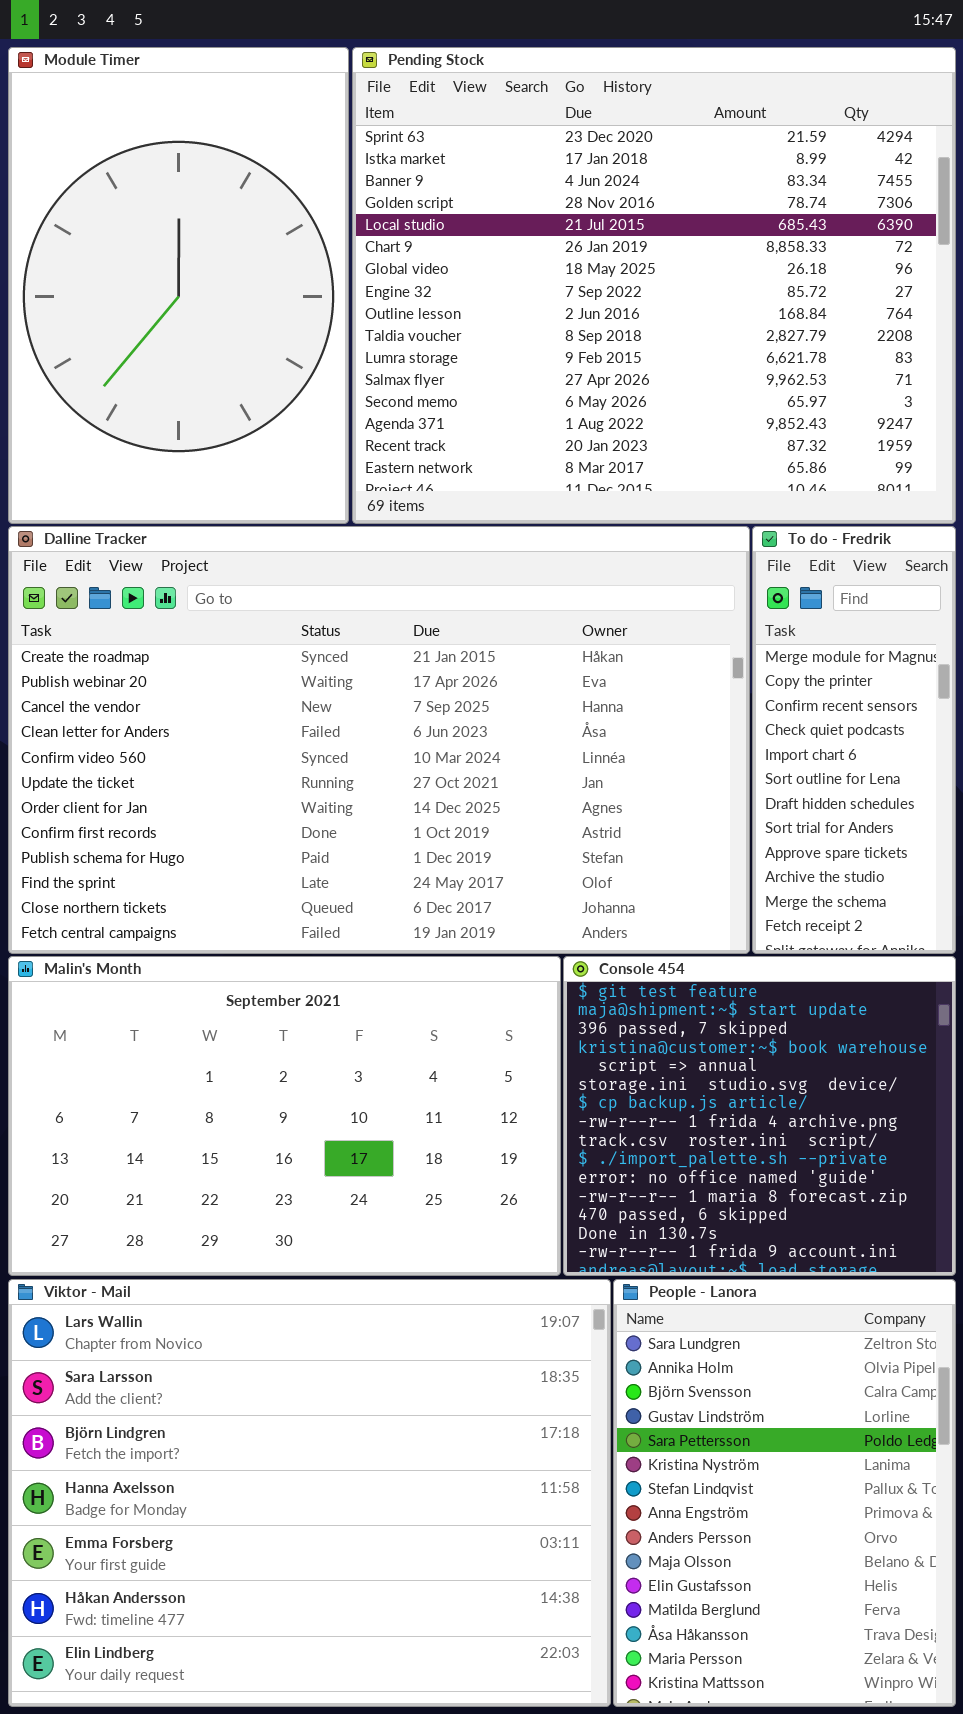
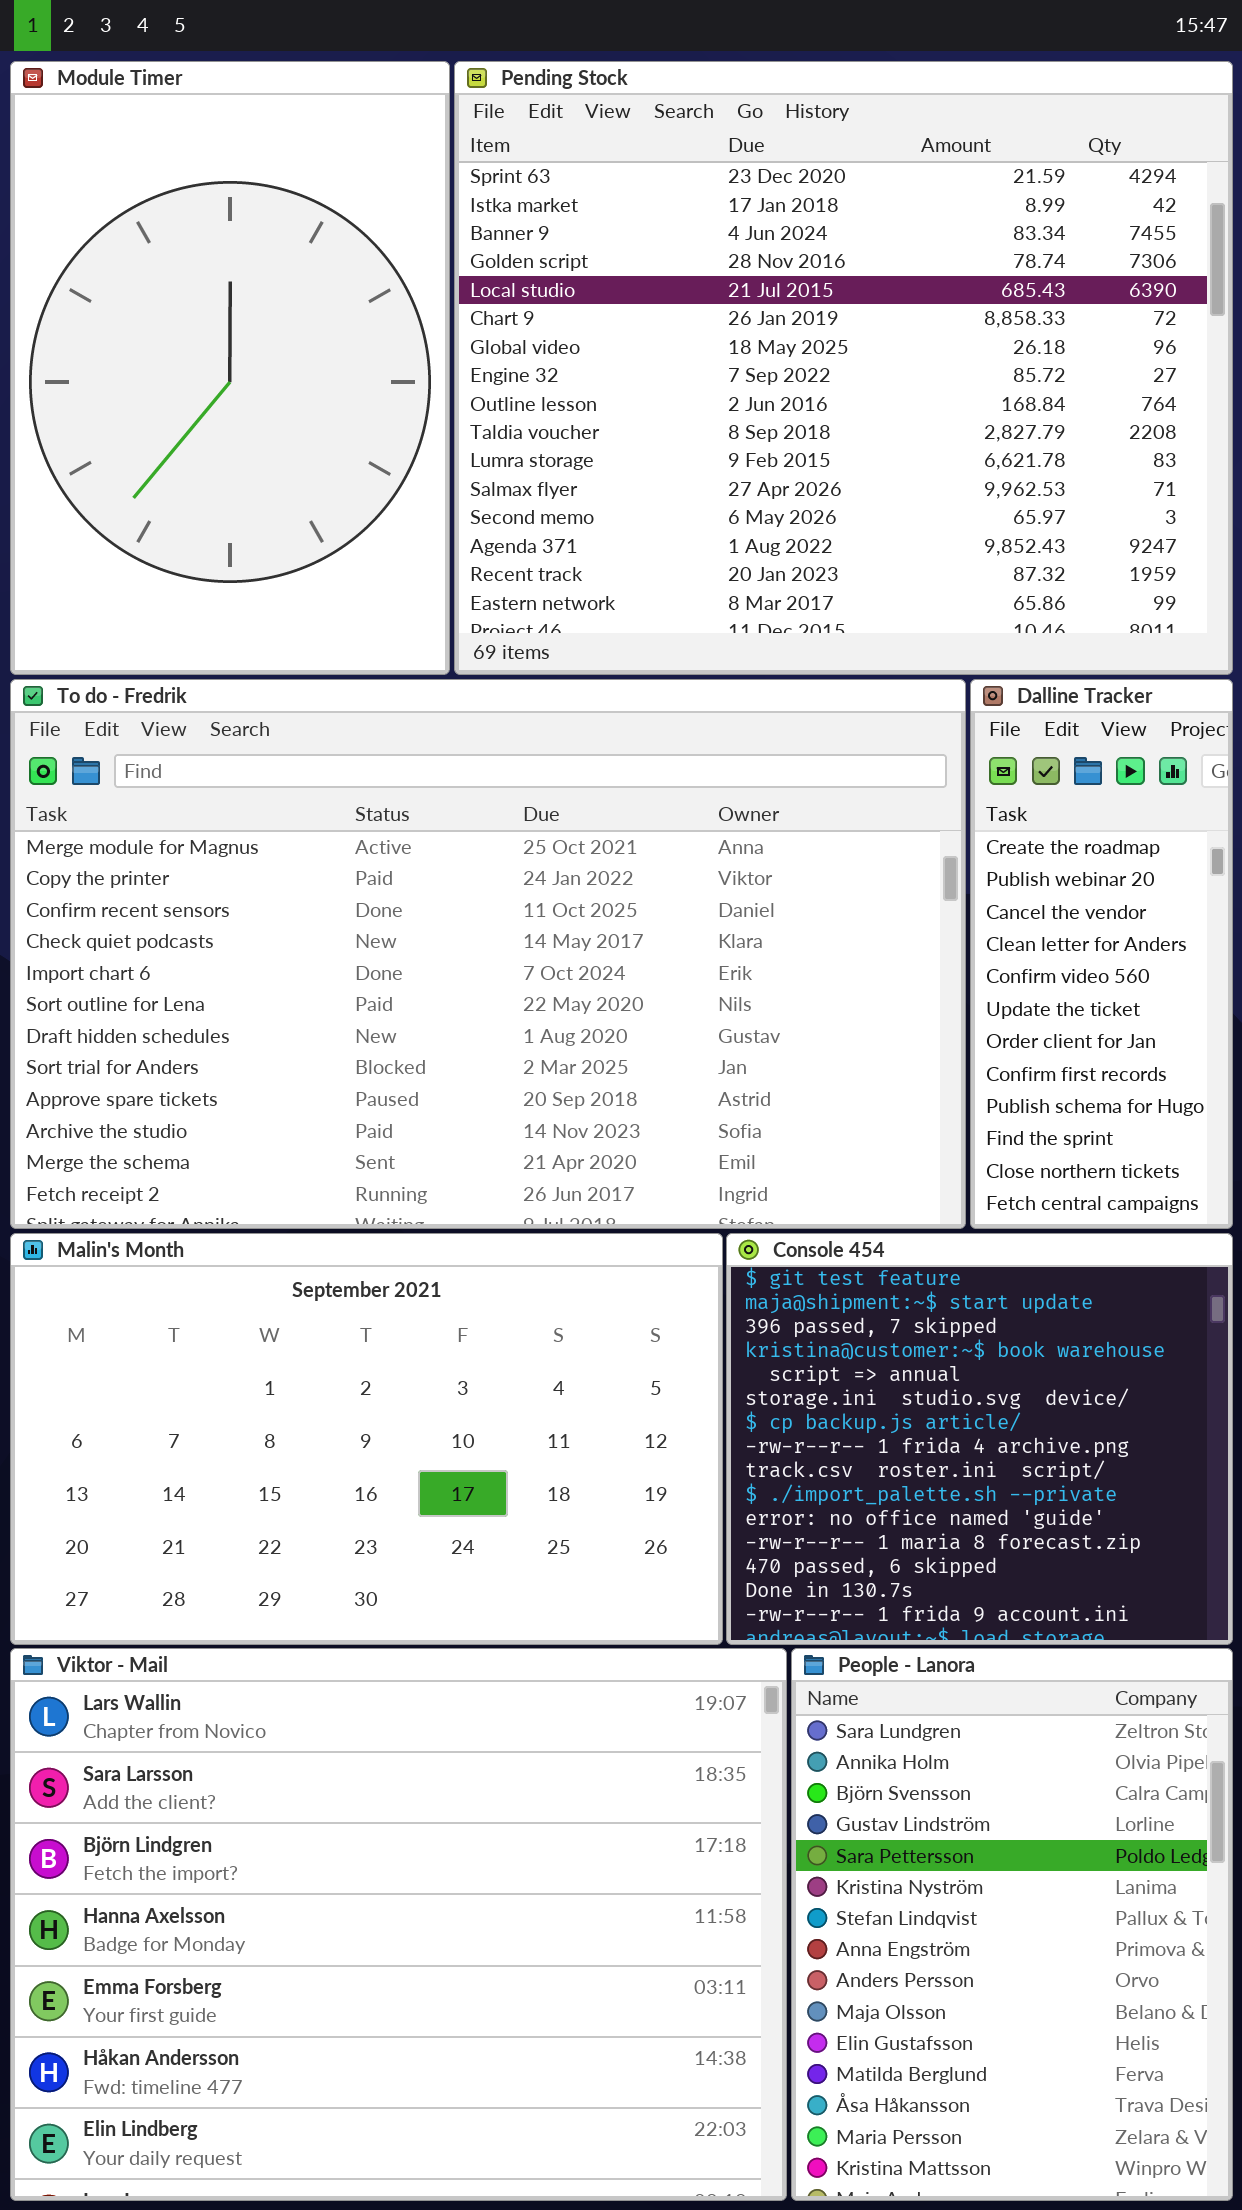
Dalline Tracker: [8,526,750,954] -> [970,679,1233,1229], moved, resized
To do - Fredrik: [752,526,956,954] -> [10,679,966,1229], moved, resized

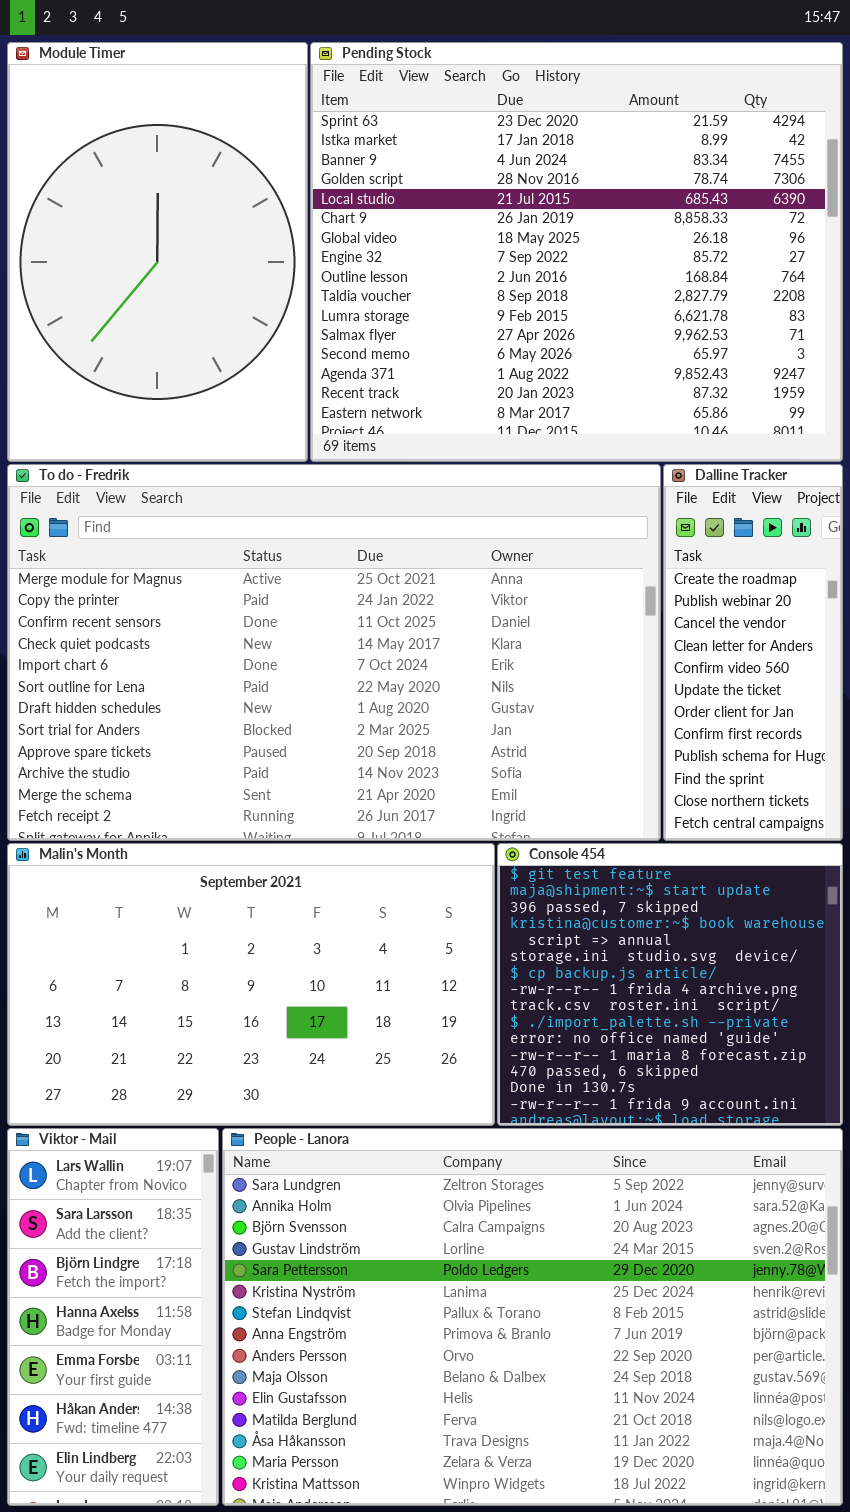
Viktor - Mail: [10,1648,787,2201] -> [7,1128,219,1506], resized
People - Lanora: [791,1648,1233,2201] -> [222,1128,843,1506], resized

